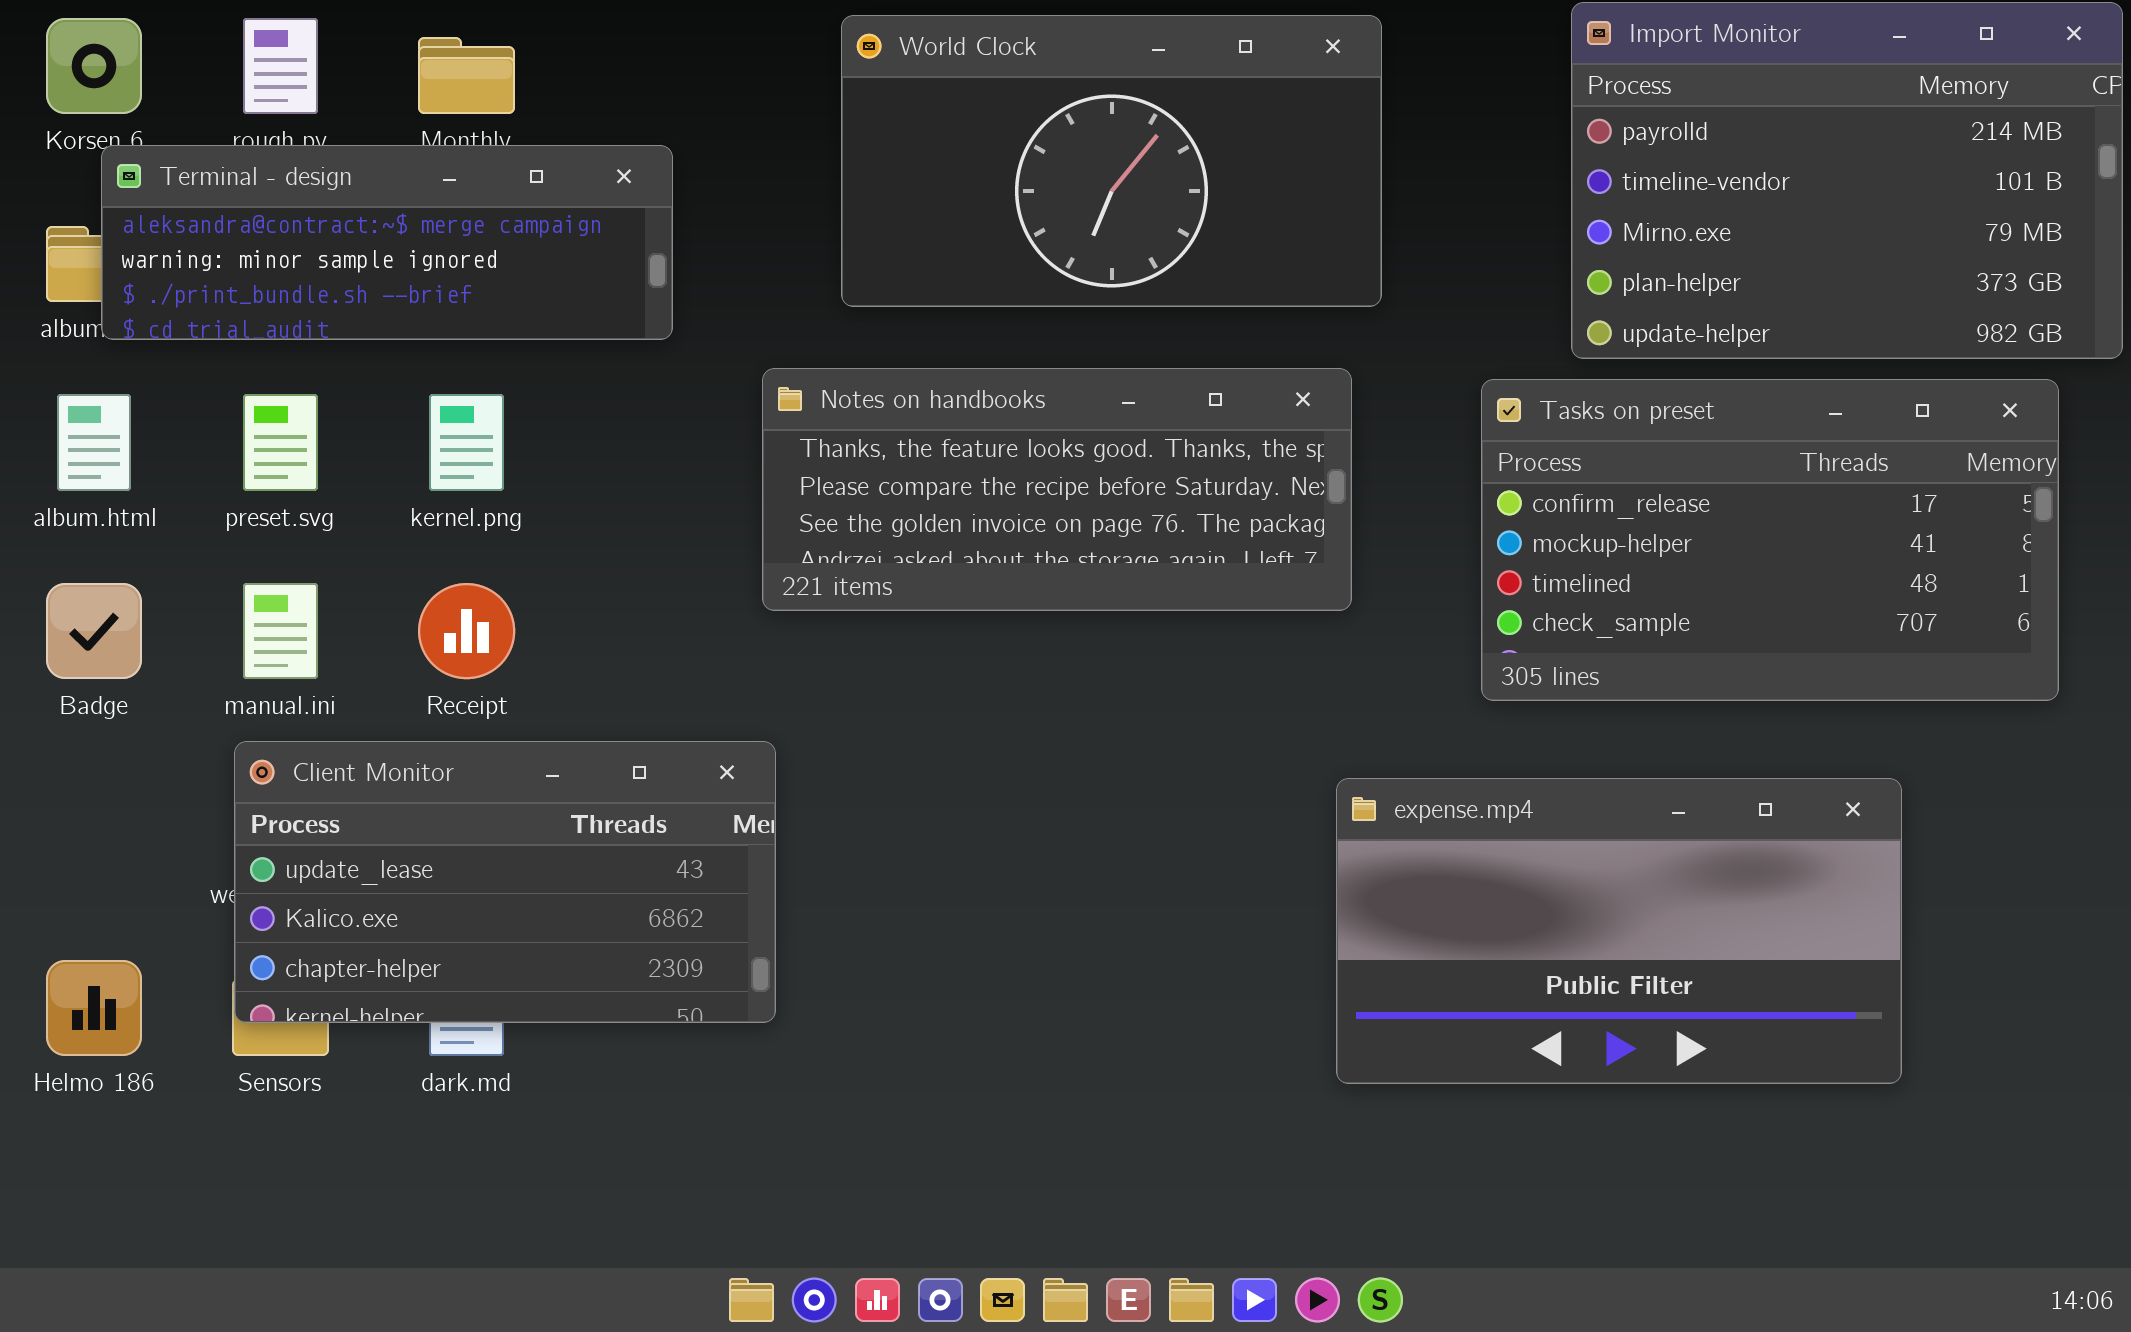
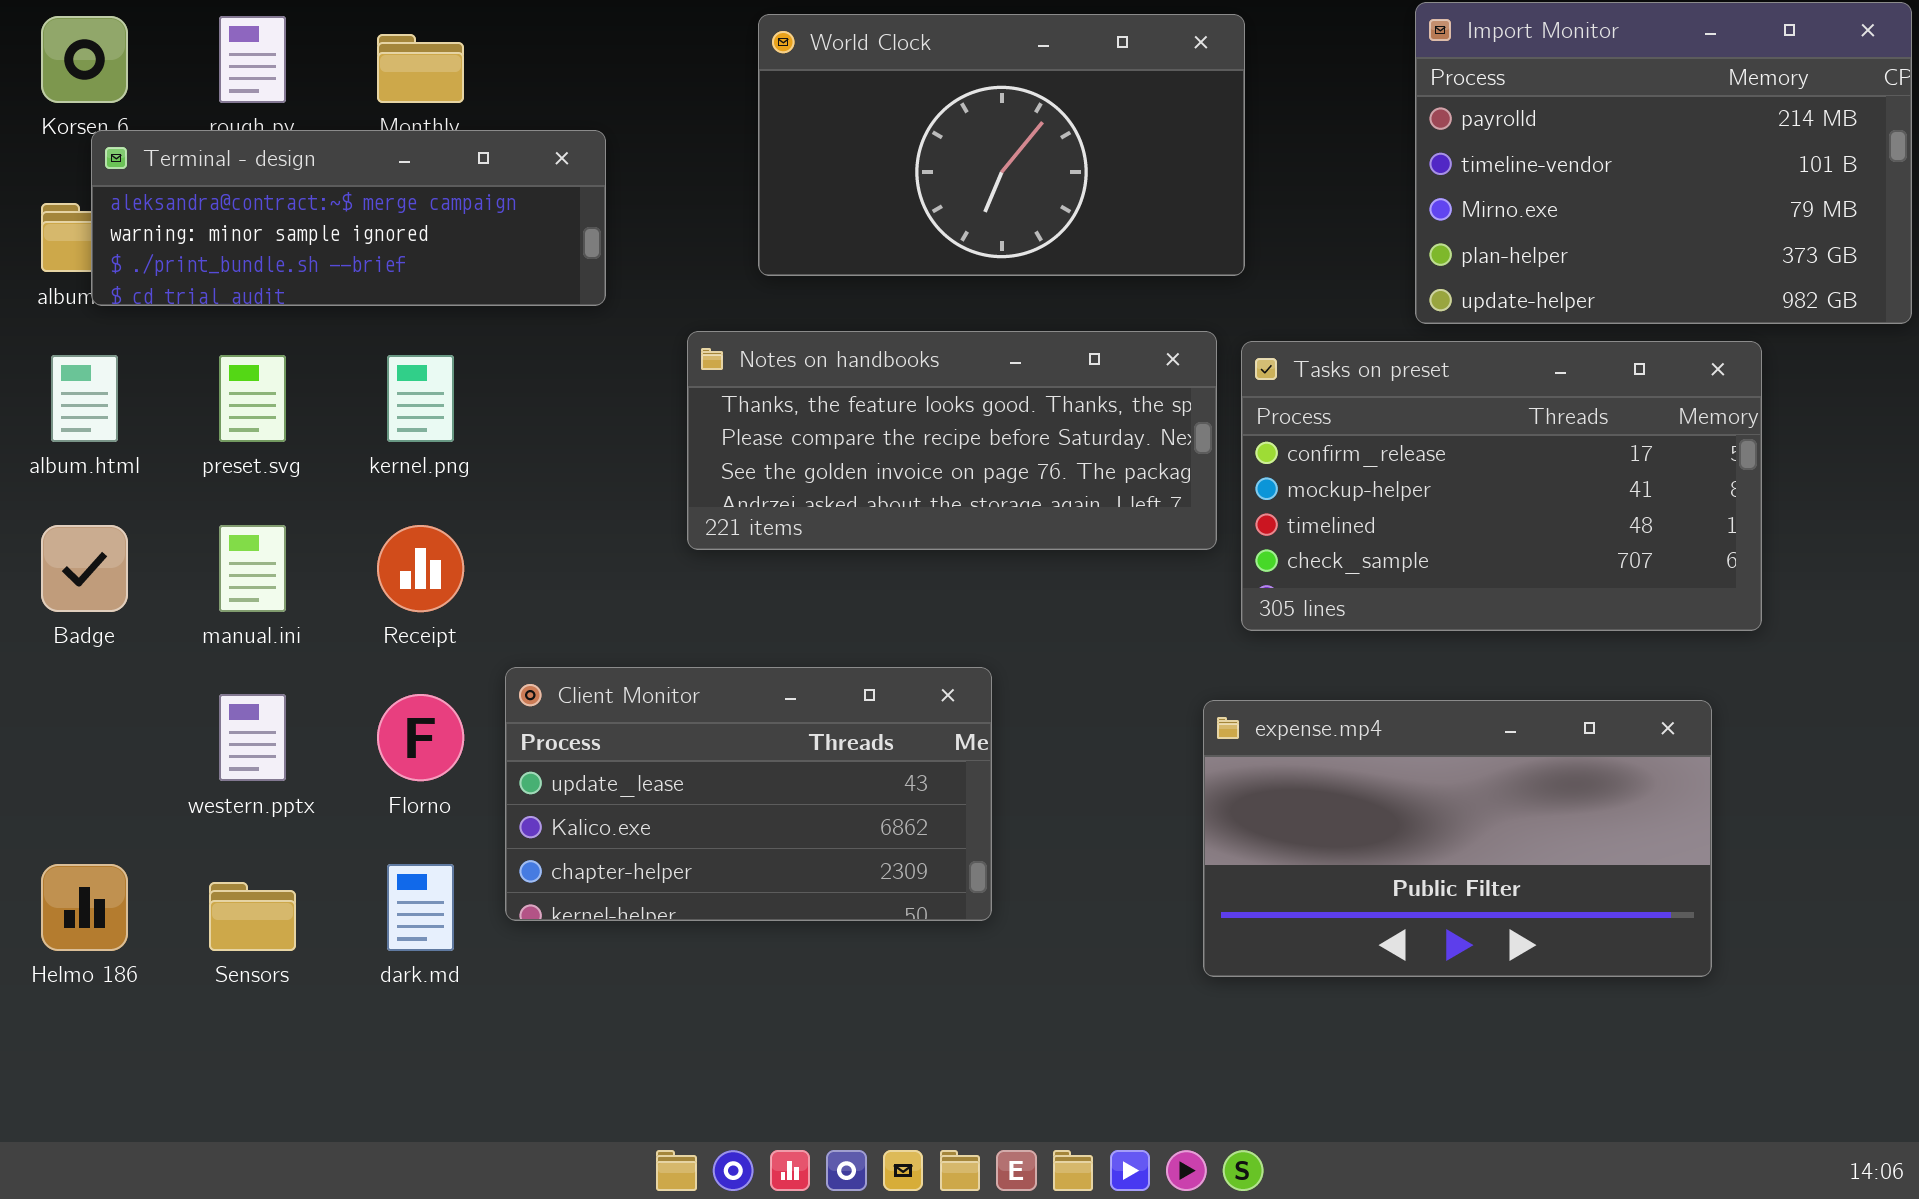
Tasks on preset: [1481,379,2059,701] -> [1241,341,1762,631], moved
Client Monitor: [234,741,776,1023] -> [505,667,992,921], moved

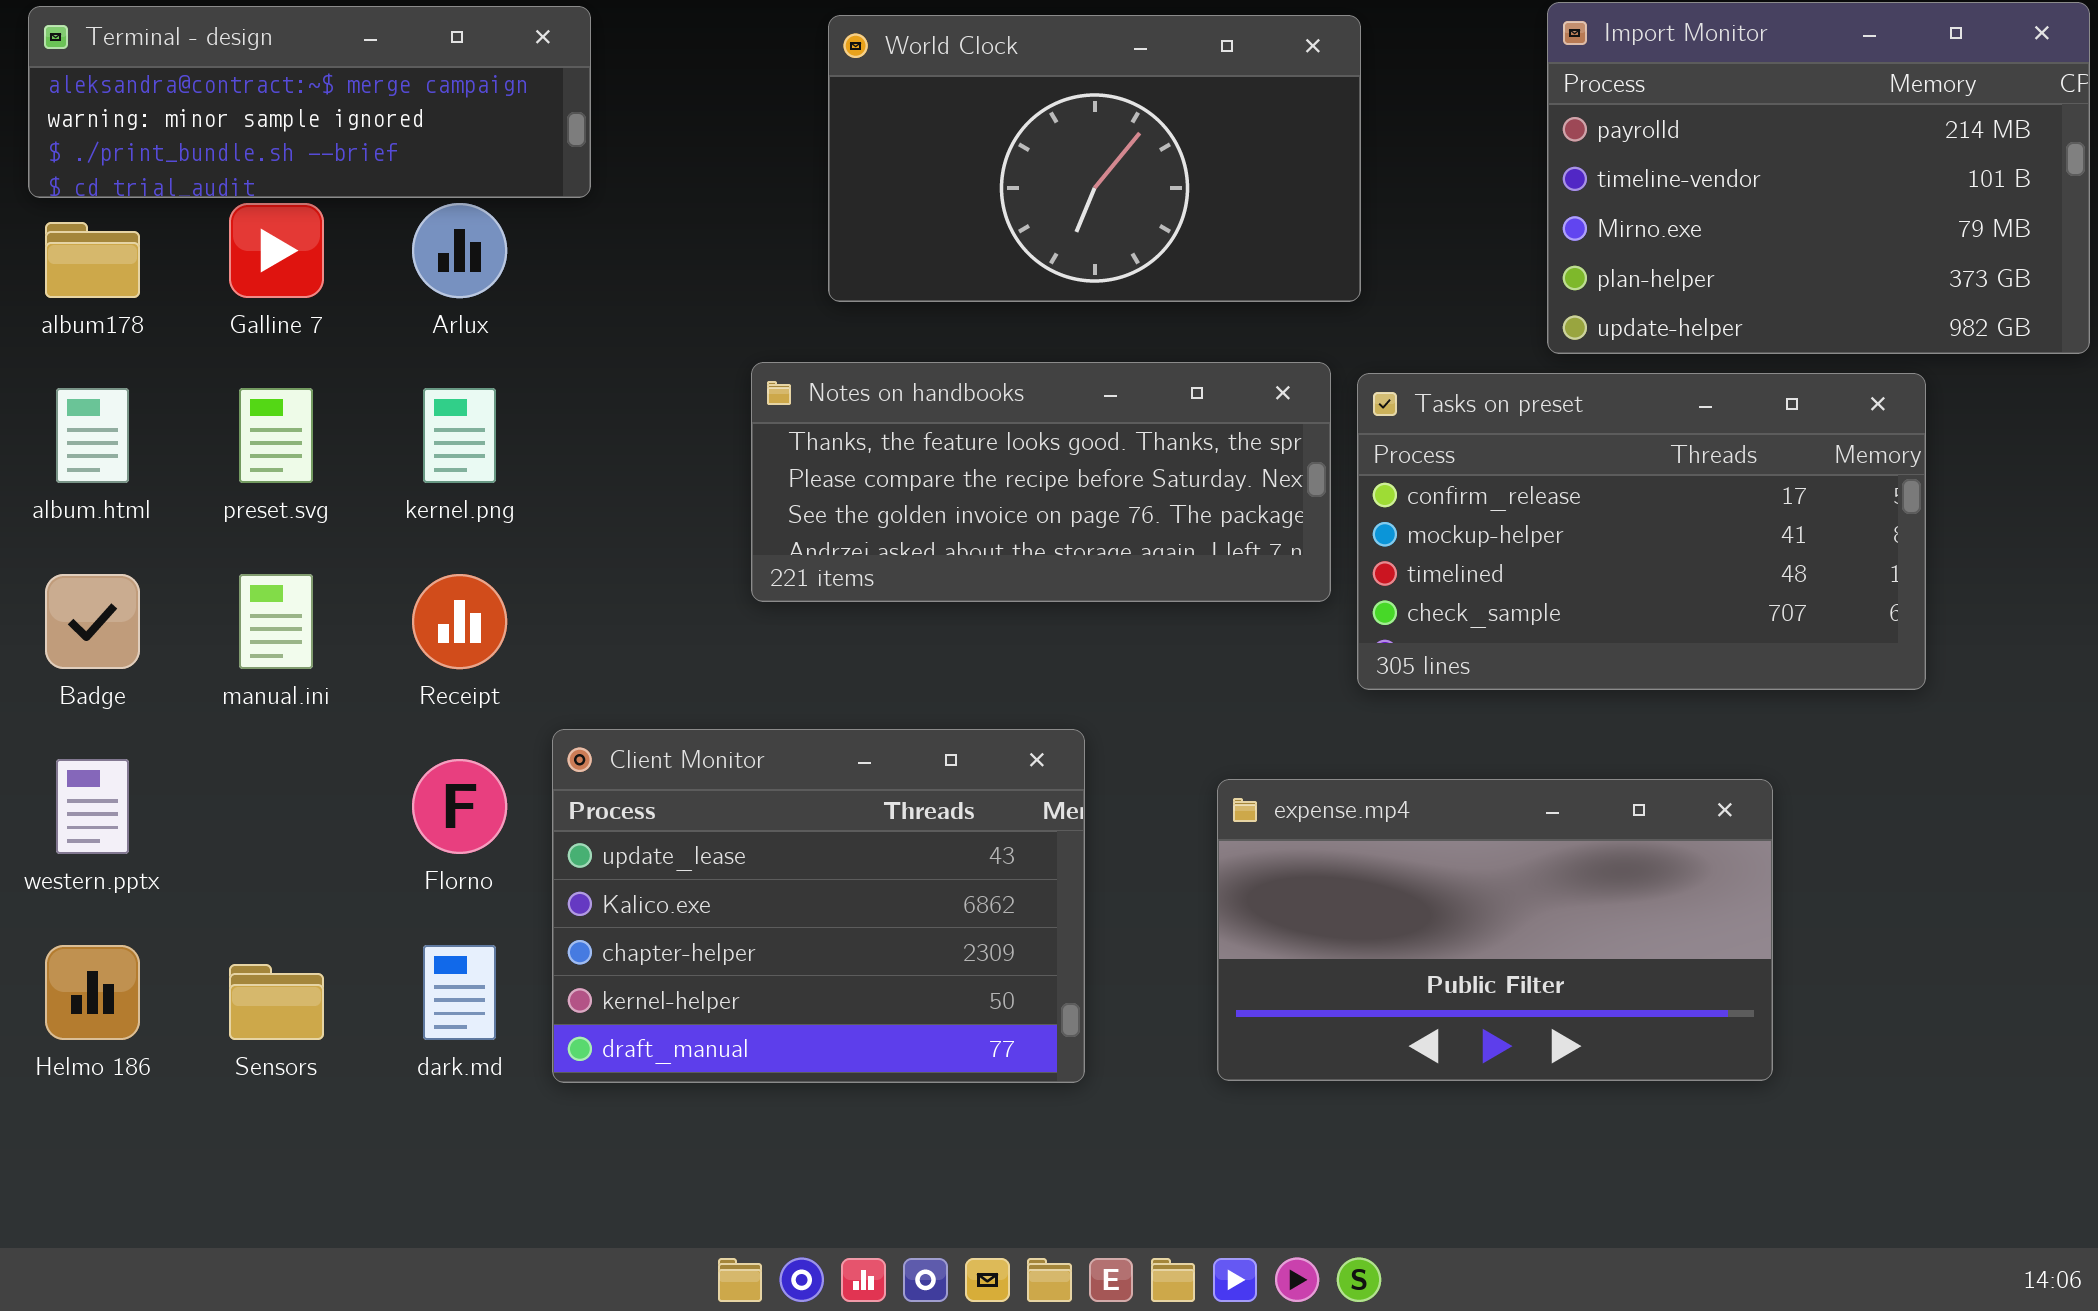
Terminal - design: [91,130,606,306] -> [28,6,591,198], moved
Client Monitor: [505,667,992,921] -> [552,729,1085,1083], resized
western.pptx: [219,694,286,781] -> [56,759,129,854], moved
expense.mp4: [1203,700,1712,977] -> [1217,779,1773,1081], moved

